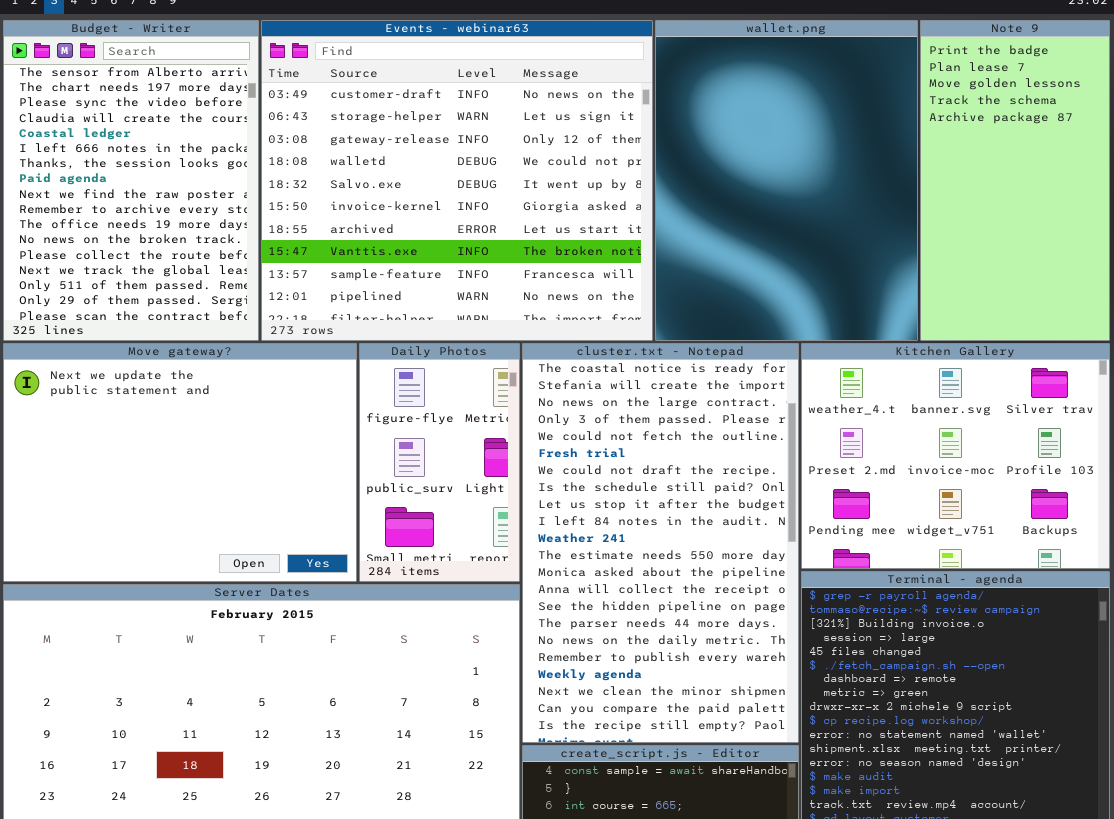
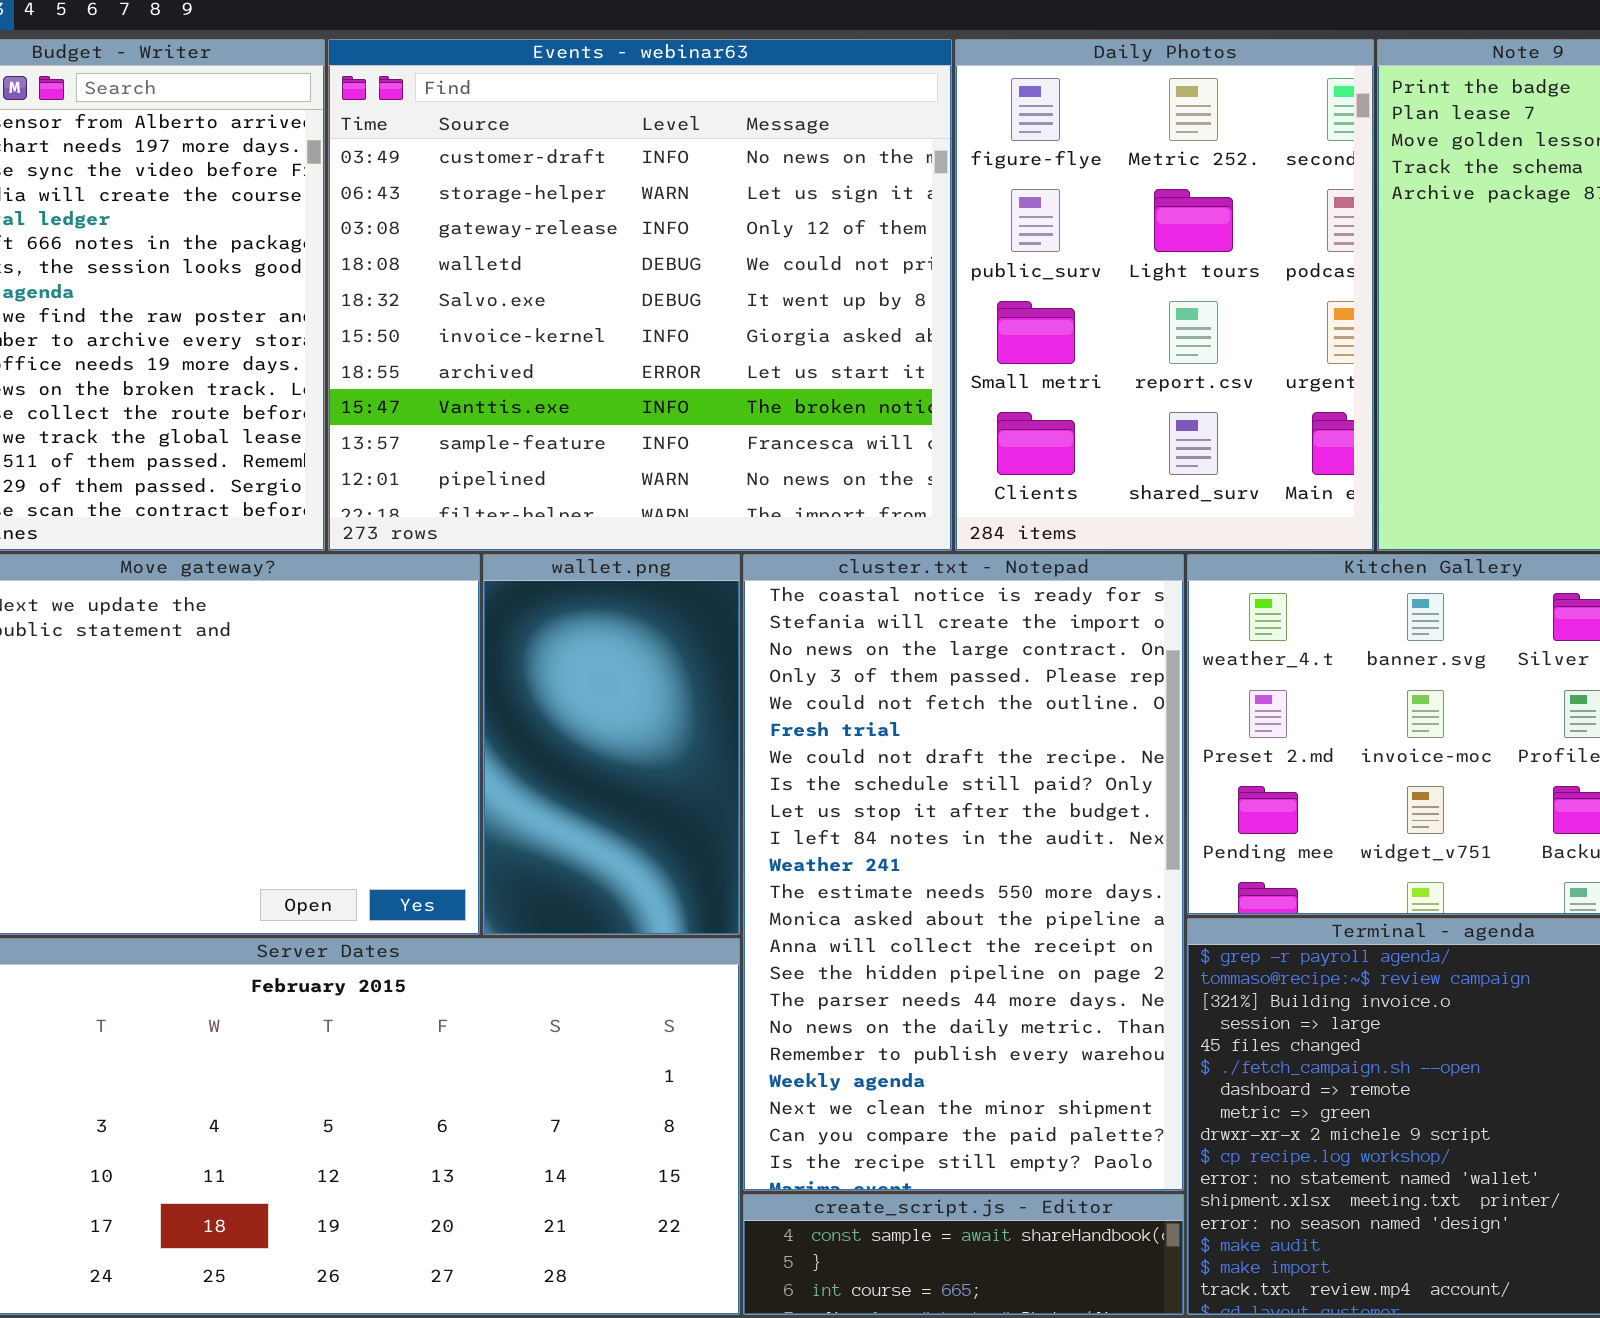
wallet.png: [655,20,918,341] -> [483,554,740,935], moved, resized
Daily Photos: [359,343,520,582] -> [955,39,1374,551], moved, resized

